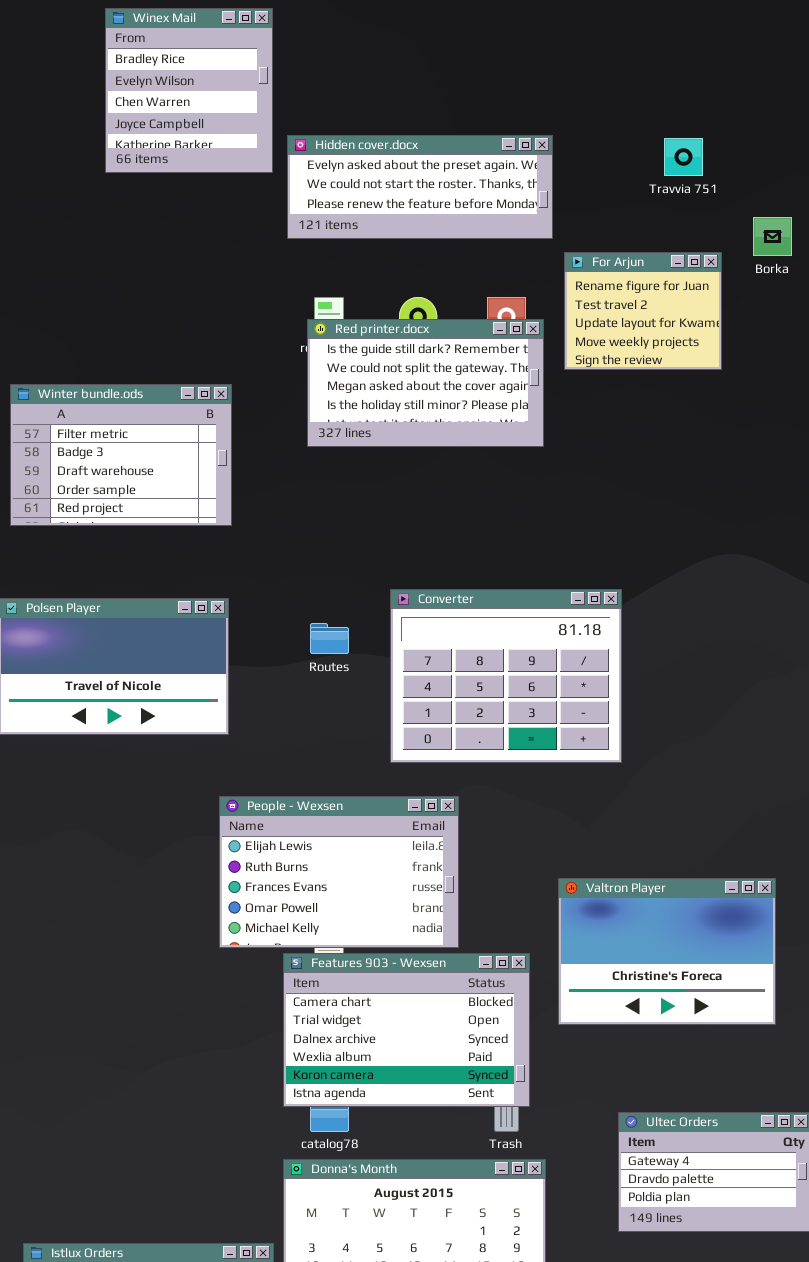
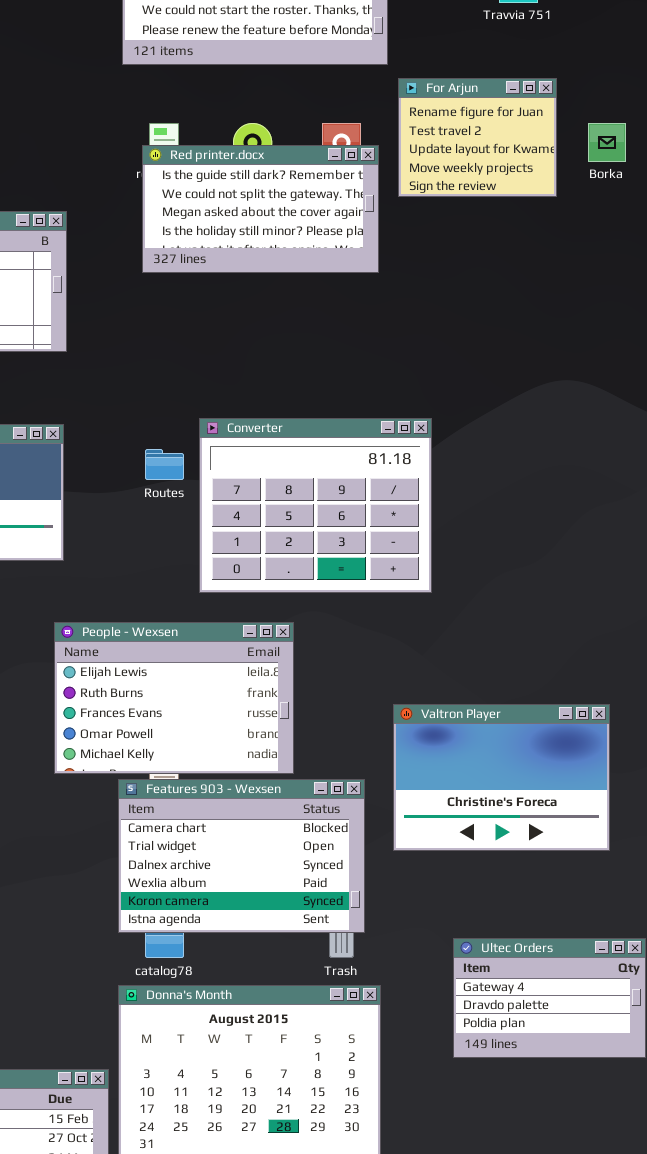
Borka: [753,217,792,256] -> [588,123,626,162], moved
Converter: [390,589,622,763] -> [199,418,432,593], moved

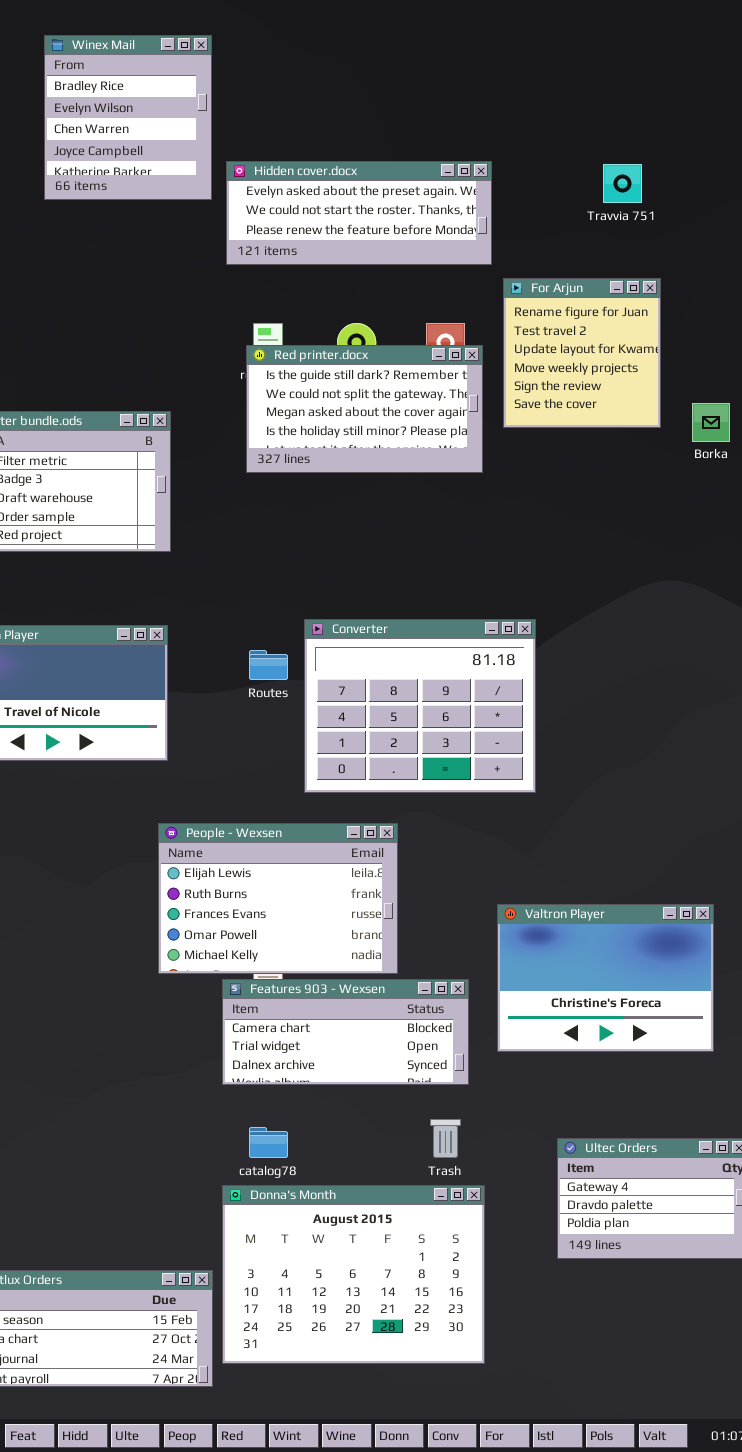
For Arjun: [398,78,557,197] -> [503,278,661,428], resized
Borka: [588,123,626,162] -> [692,403,730,442], moved
Features 903 - Wexsen: [118,779,365,933] -> [222,979,469,1085], resized

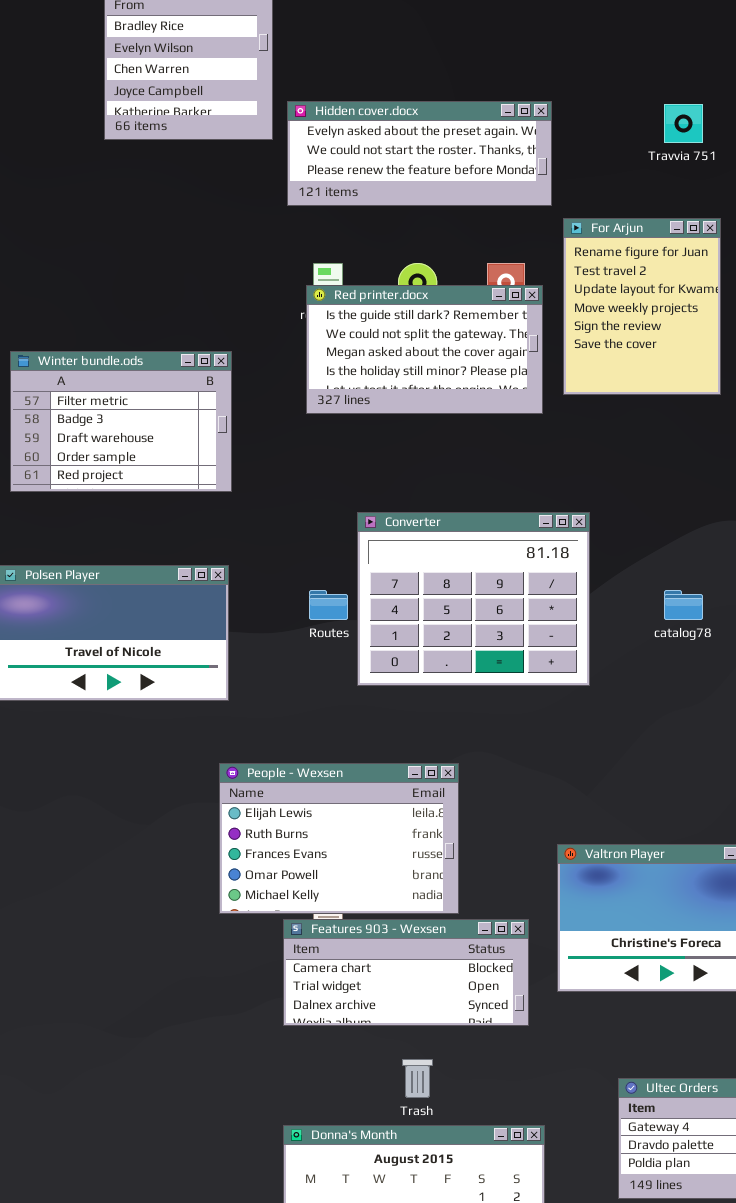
For Arjun: [503,278,661,428] -> [563,218,721,395], resized
Converter: [304,619,536,793] -> [357,512,590,686], moved
Trash: [430,1119,461,1158] -> [402,1059,433,1098], moved
catalog78: [249,1127,288,1158] -> [664,590,703,620], moved

